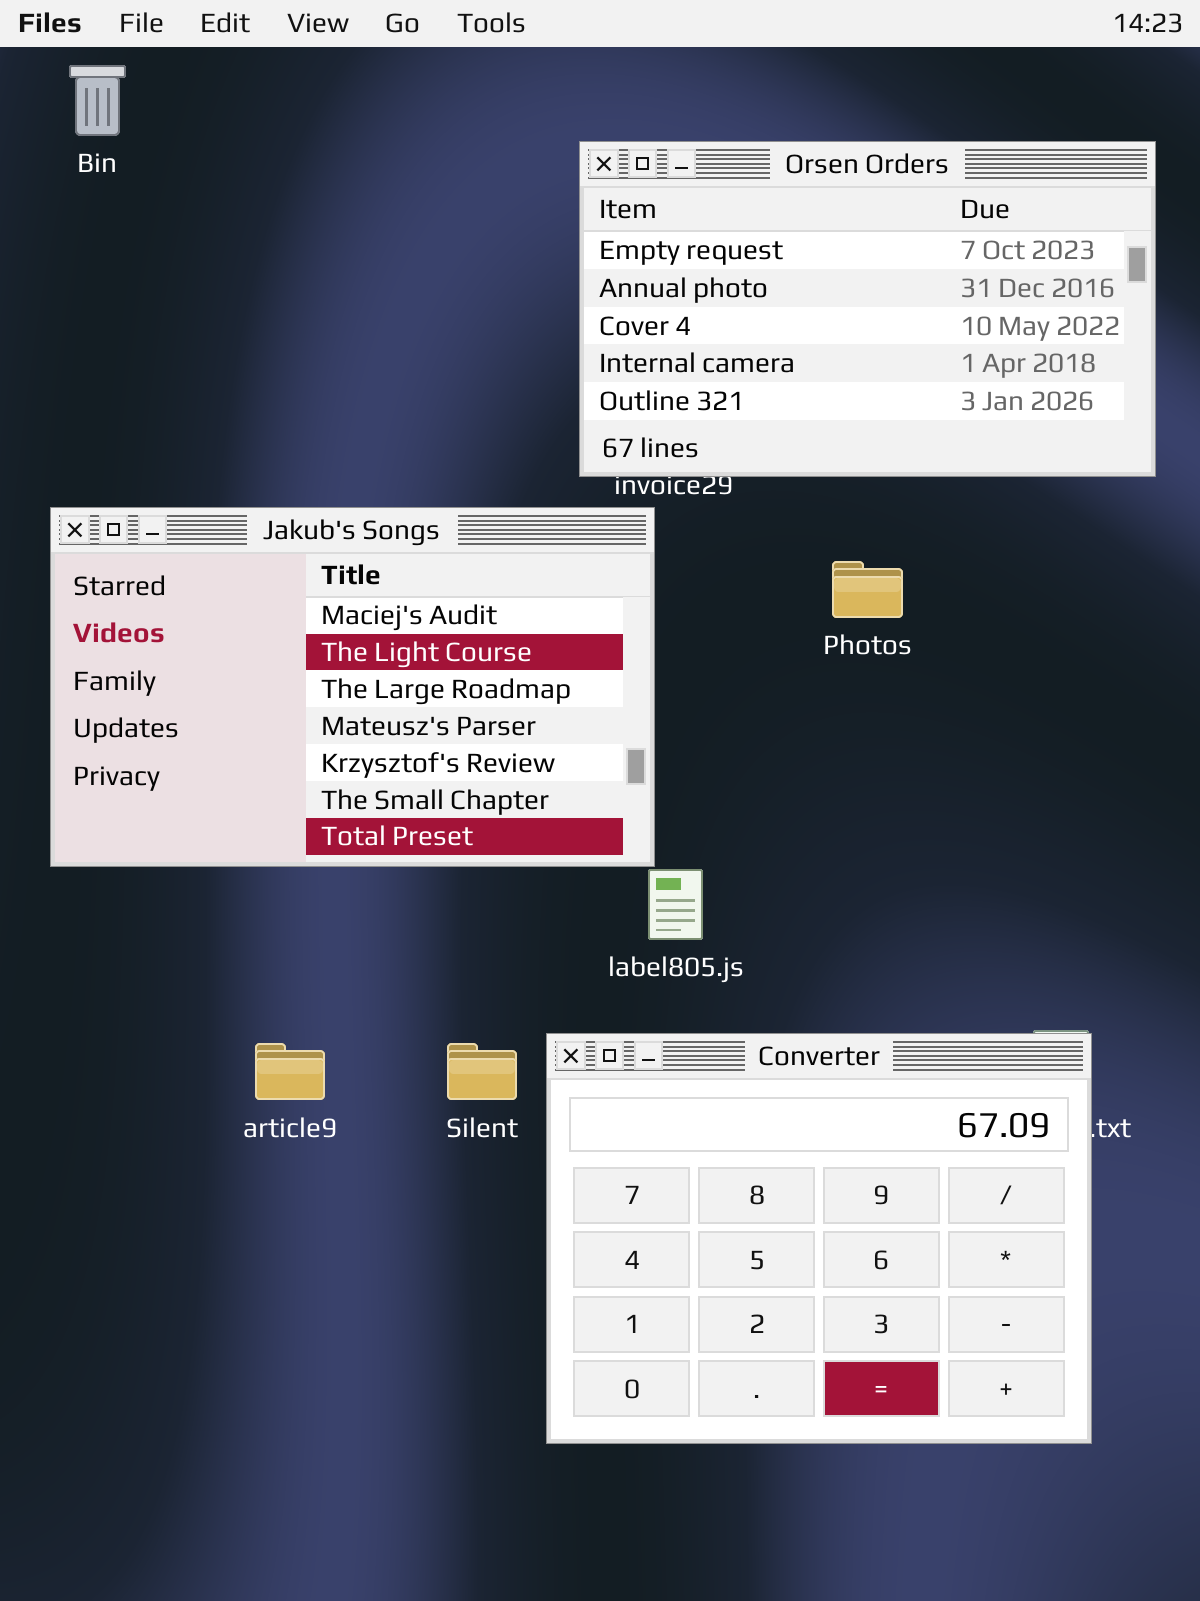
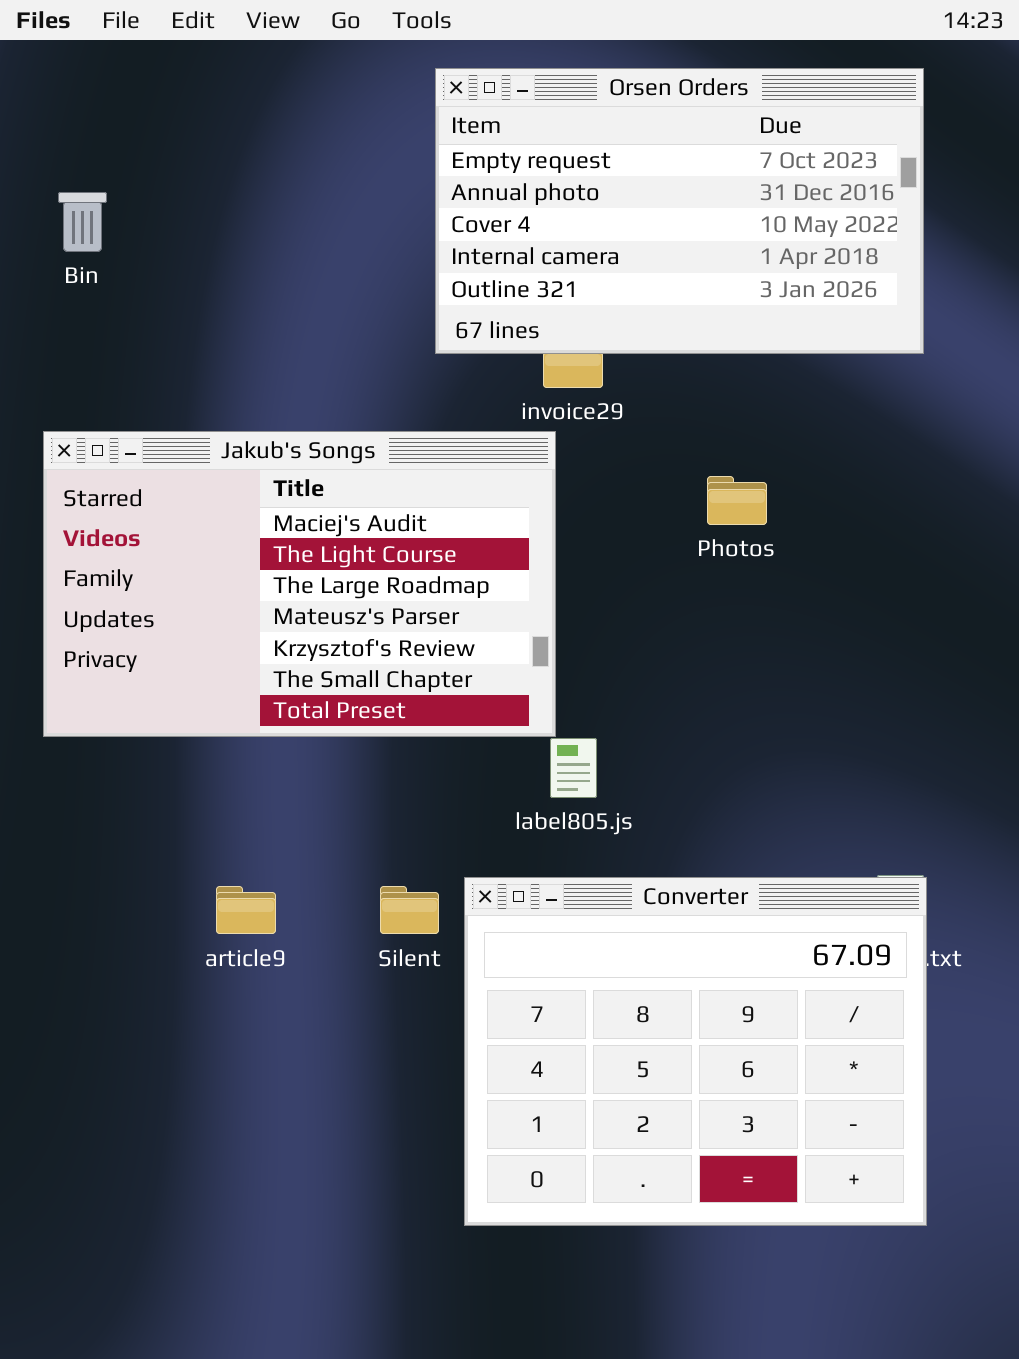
Bin: [69,65,126,136] -> [58,192,107,252], moved
Orsen Orders: [579,141,1156,477] -> [435,68,924,354], moved

